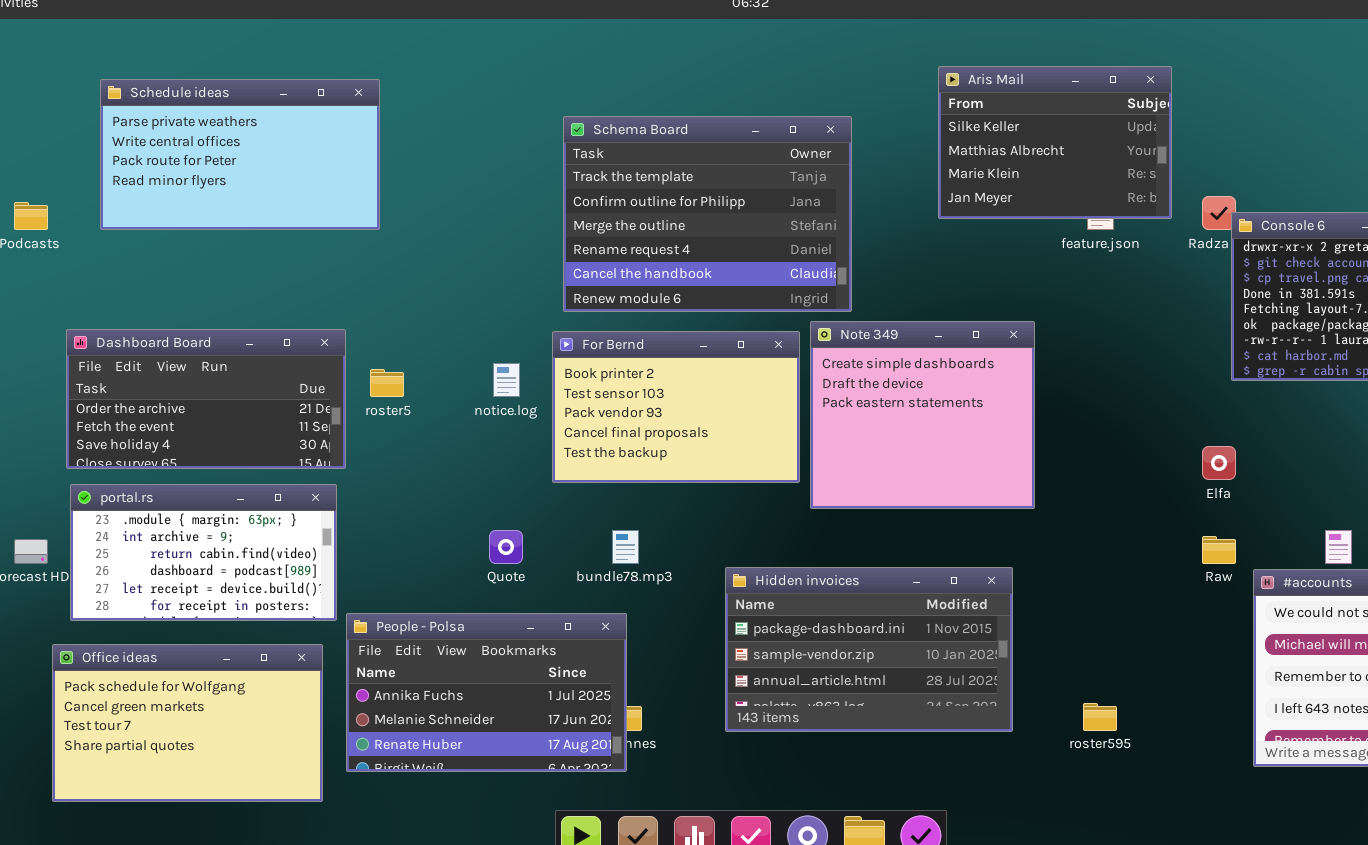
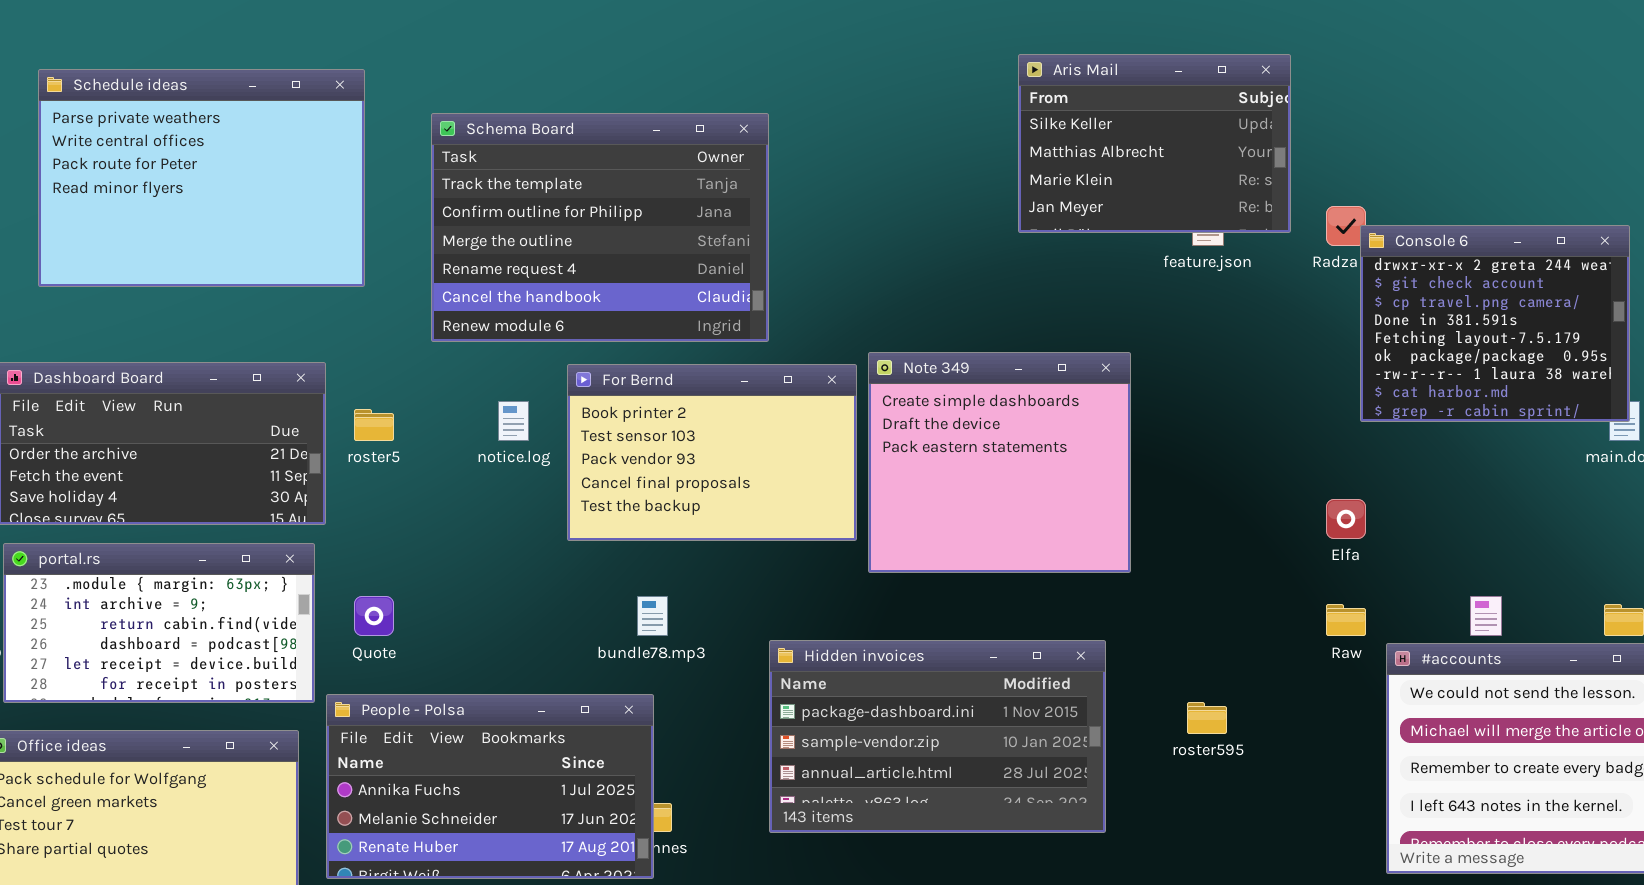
Schedule ideas: [100,79,380,230] -> [38,69,365,287], resized
Schema Board: [563,116,852,312] -> [431,113,769,342], moved
Quote: [489,530,523,564] -> [354,596,394,636], moved
roster595: [1083,703,1117,731] -> [1187,702,1227,734], moved

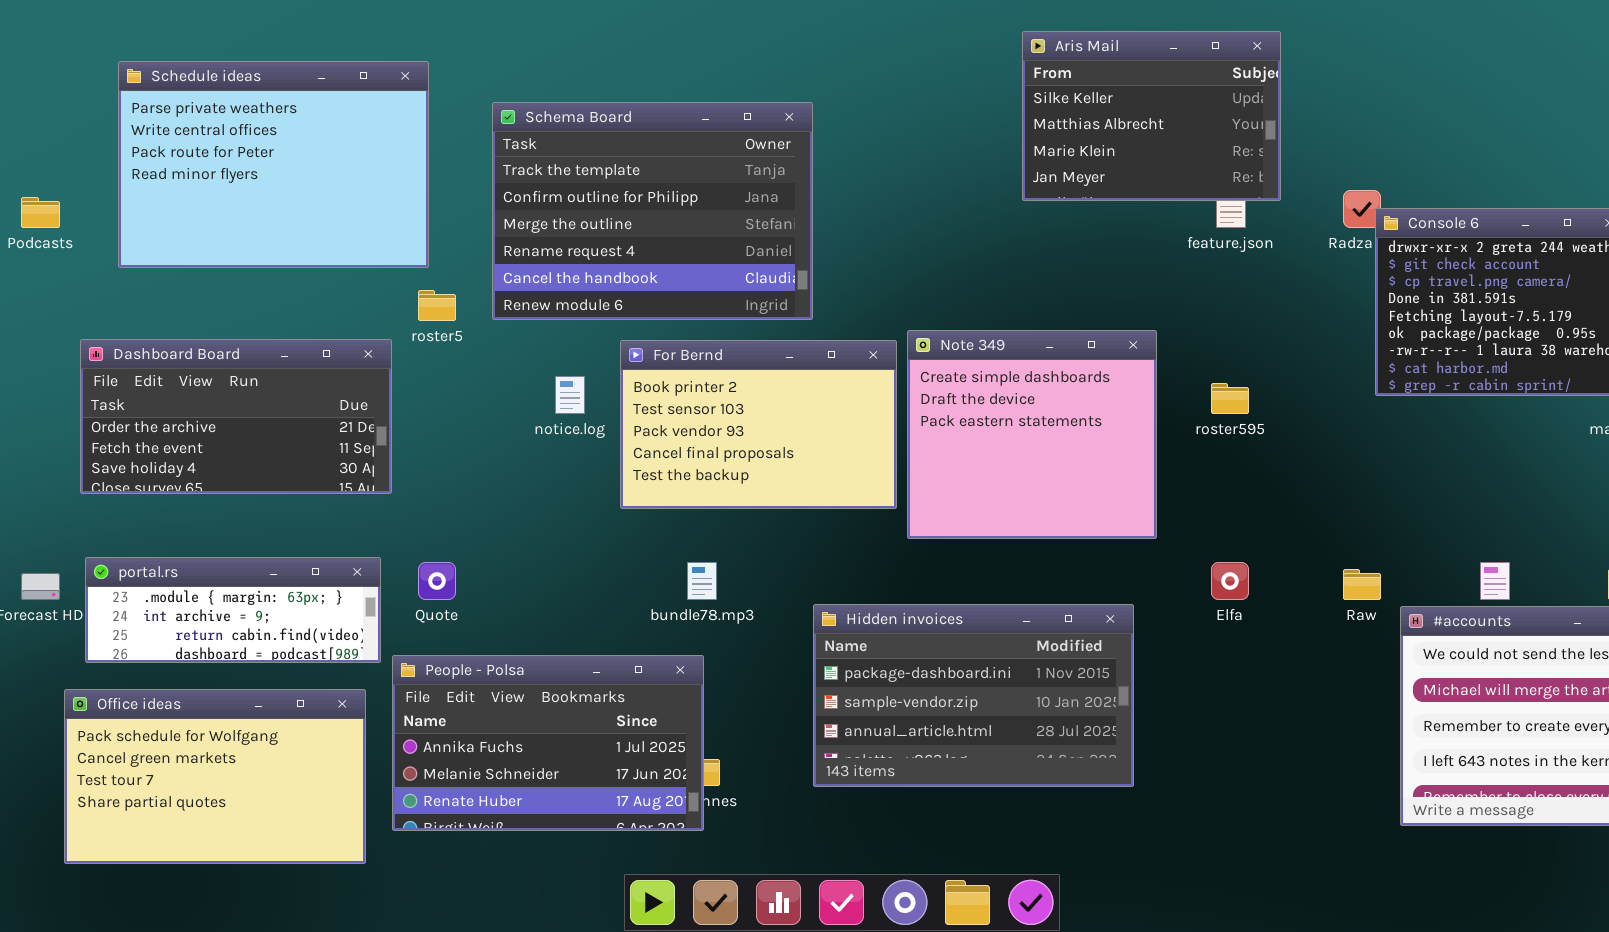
Aris Mail: [1018,54,1291,233] -> [1022,31,1281,201], moved
roster5: [354,409,394,441] -> [418,290,456,321], moved
Elfa: [1326,499,1366,539] -> [1211,562,1249,600], moved
portal.rs: [3,543,315,703] -> [85,557,381,663], resized
roster595: [1187,702,1227,734] -> [1211,383,1249,414], moved

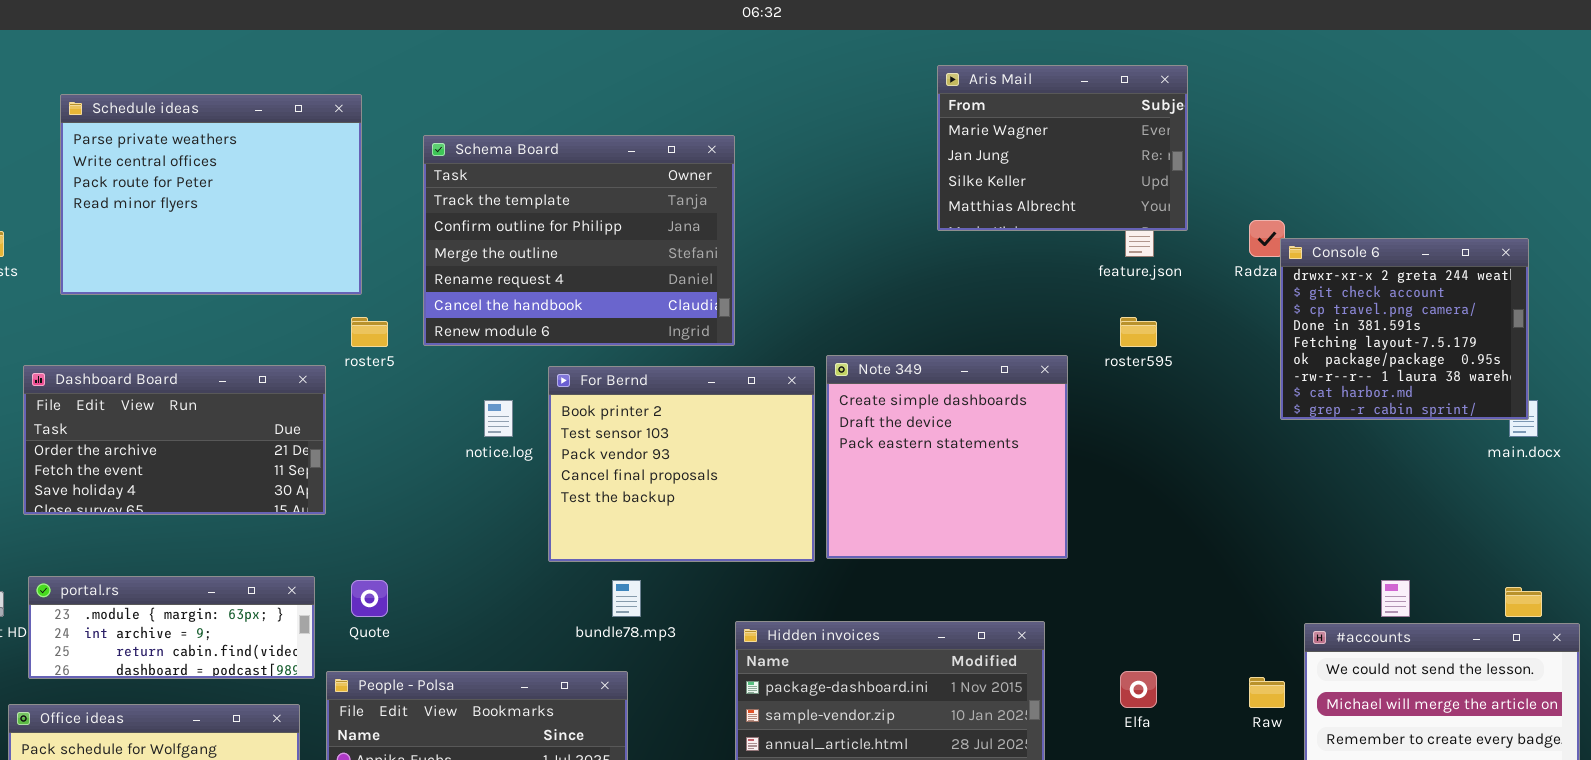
Aris Mail: [1022,31,1281,201] -> [937,65,1188,231], scrolled up 2 rows
For Bernd: [620,340,897,509] -> [548,366,815,562], resized
roster595: [1211,383,1249,414] -> [1120,317,1157,347], moved
Elfa: [1211,562,1249,600] -> [1120,671,1157,708], moved
Raw: [1343,569,1381,600] -> [1249,677,1285,708], moved

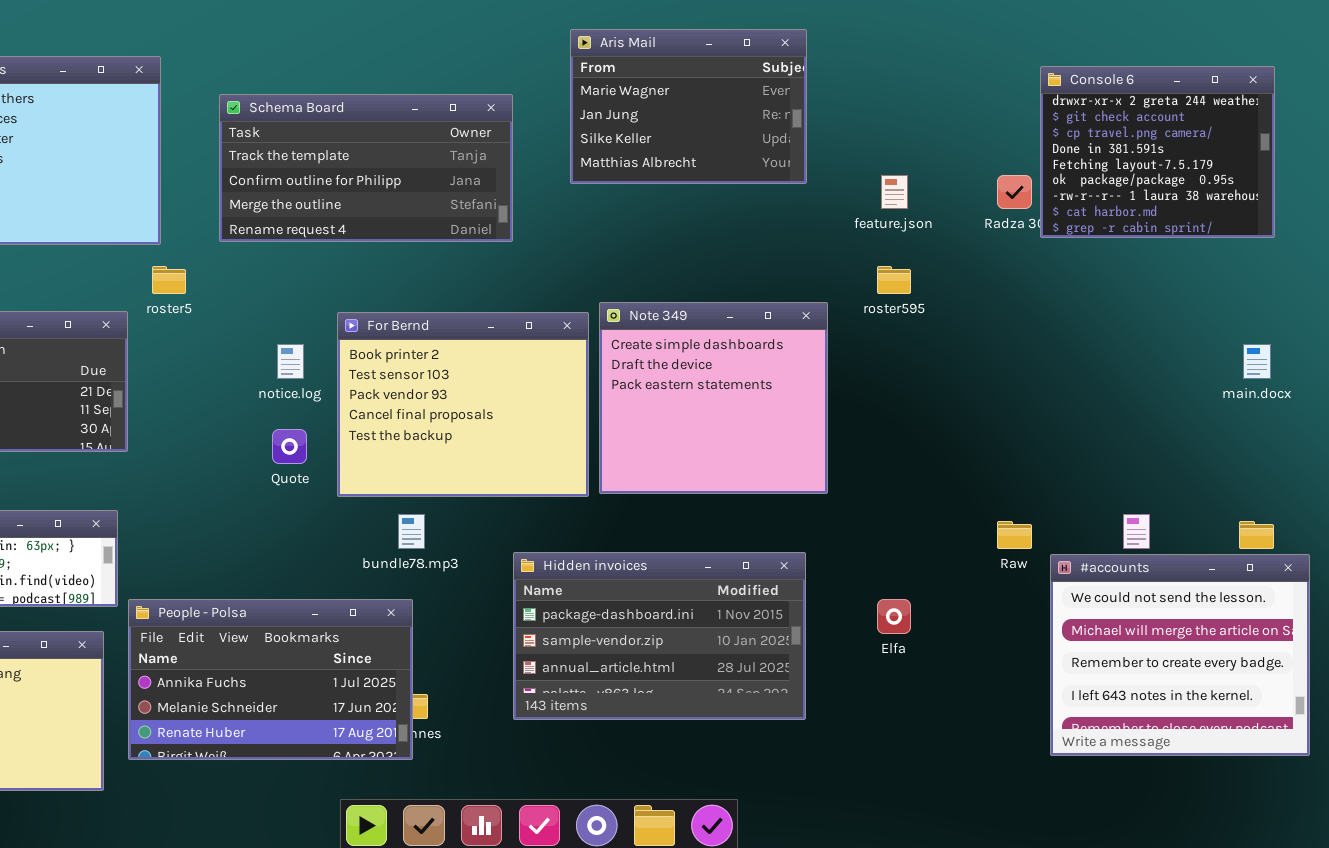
Aris Mail: [937,65,1188,231] -> [570,29,807,184], moved
Schema Board: [423,135,735,346] -> [219,94,513,242], resized
Console 6: [1280,238,1529,420] -> [1040,66,1275,238], moved
Quote: [351,580,388,617] -> [272,429,307,464], moved
Raw: [1249,677,1285,708] -> [997,521,1032,549], moved

